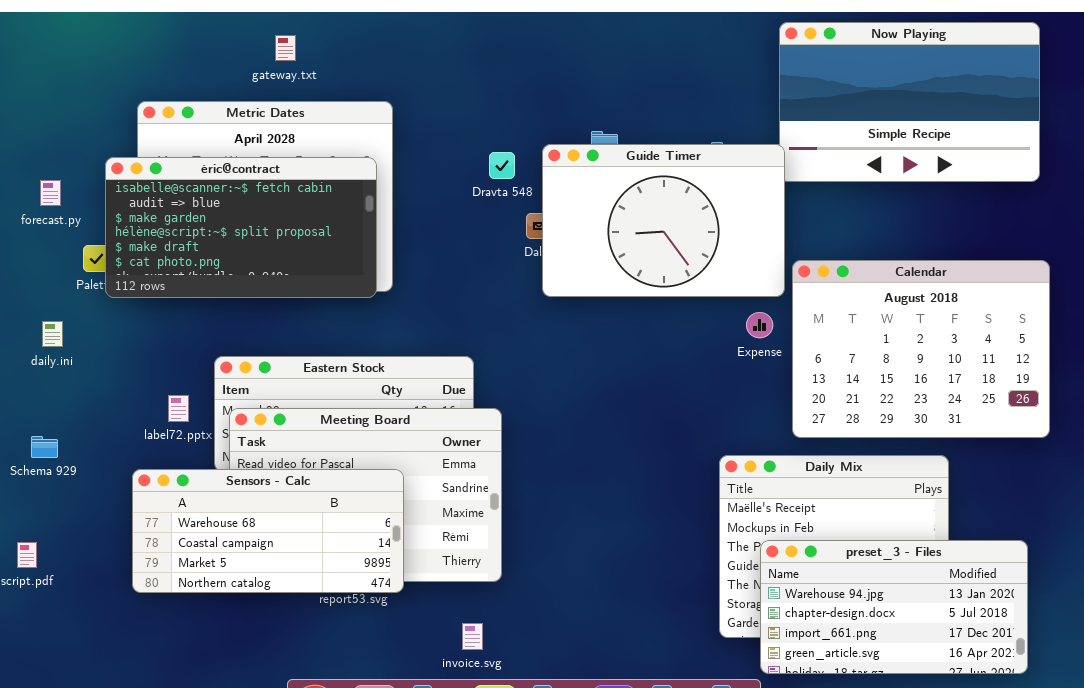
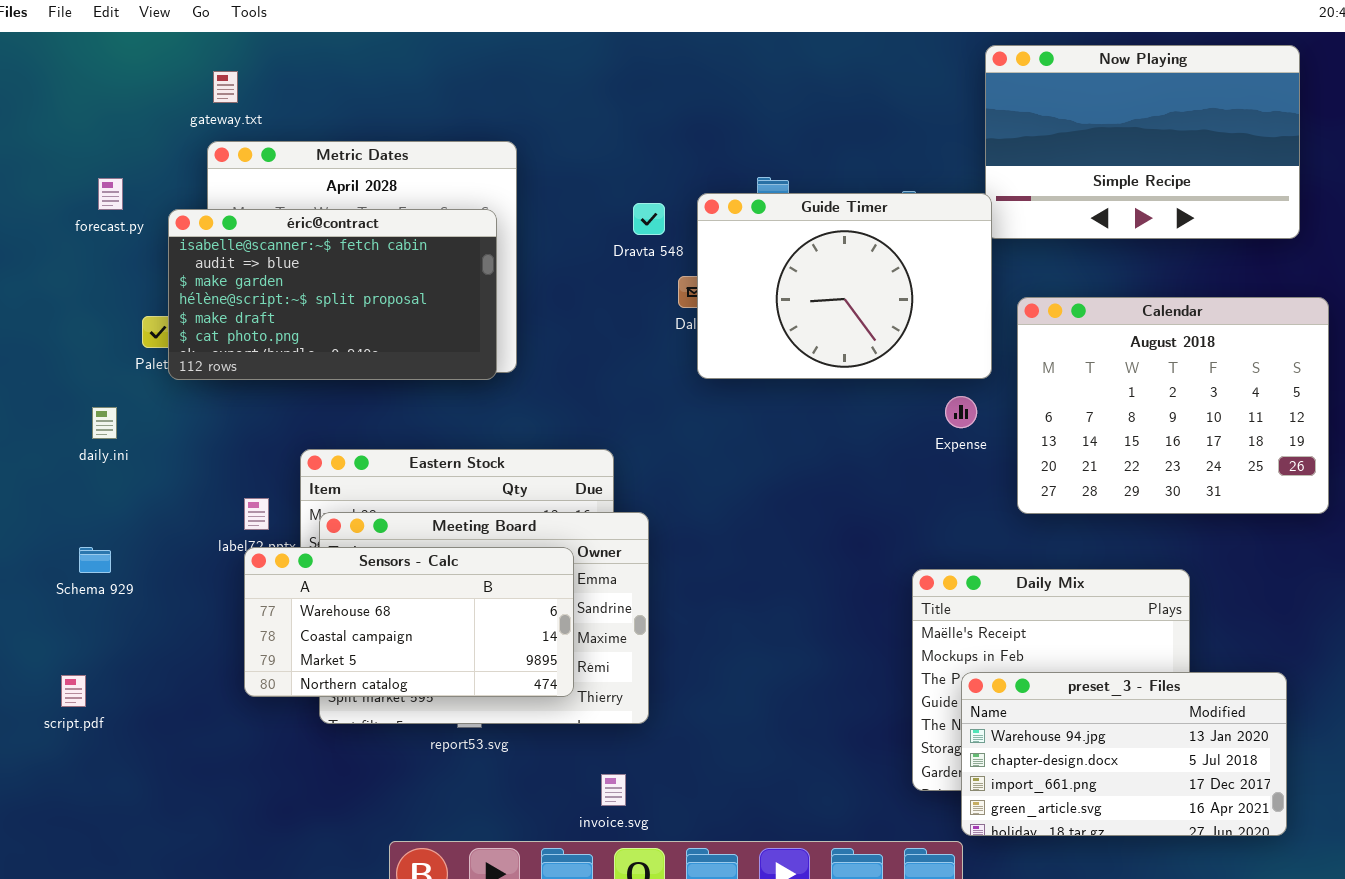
gateway.txt: [275,35,296,61] -> [213,71,238,103], moved
forecast.py: [40,180,61,206] -> [98,178,123,210], moved
Calendar: [792,260,1050,438] -> [1017,297,1329,514], moved
Sensors - Calc: [132,469,404,593] -> [244,547,574,697], moved

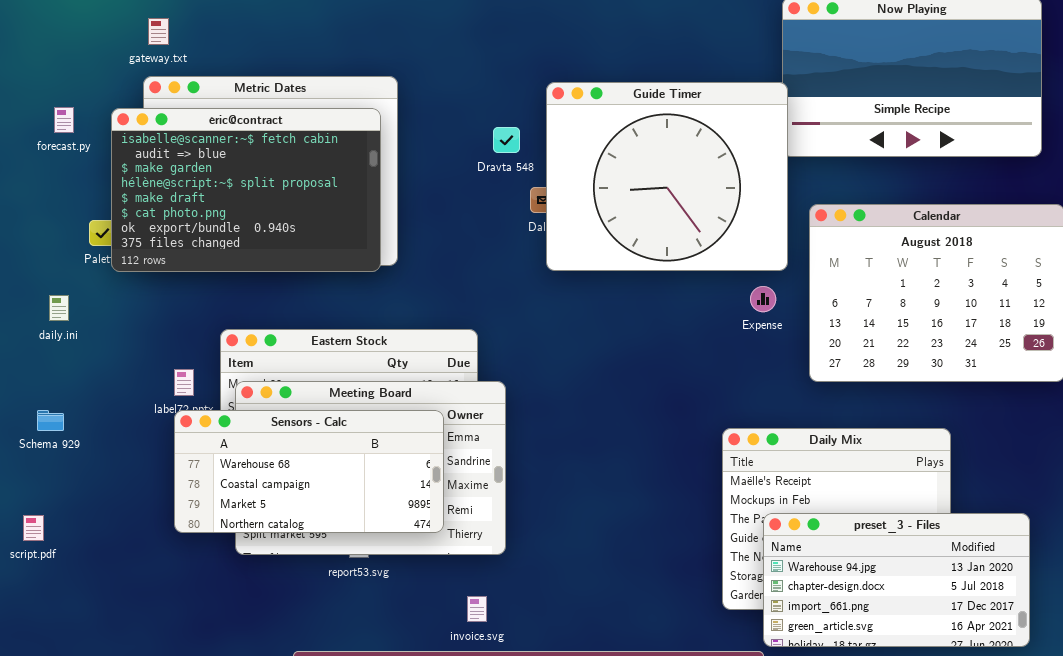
Guide Timer: [697,193,992,379] -> [546,82,788,271], resized
éric@contract: [168,209,497,380] -> [111,108,381,272], resized

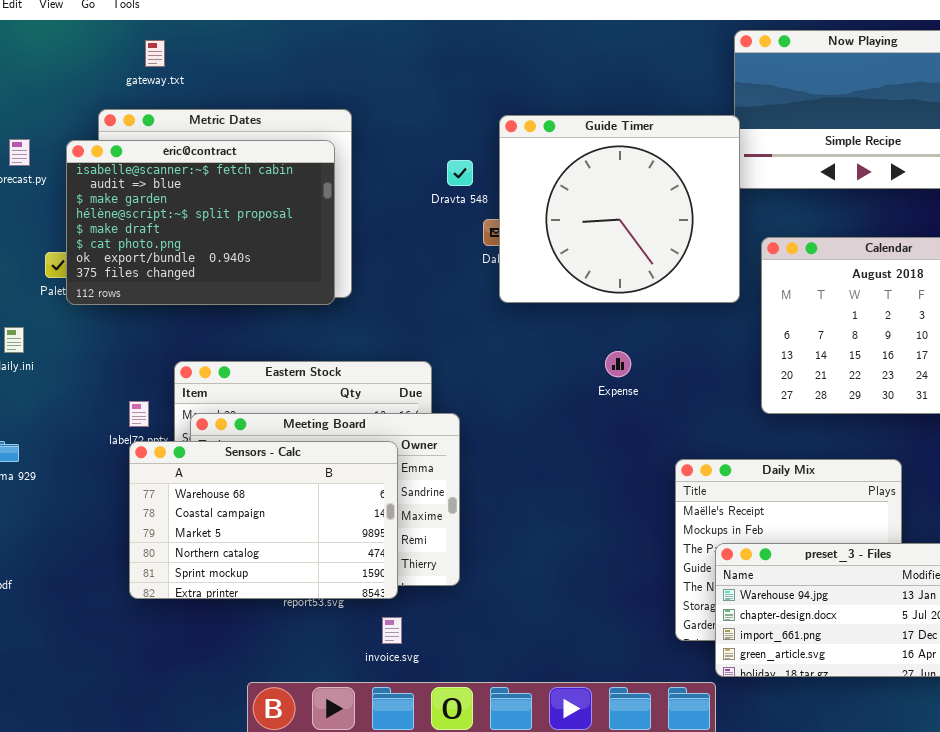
gateway.txt: [148,18,169,45] -> [145,40,165,67], moved
Expense: [750,286,776,312] -> [605,351,631,377], moved
Sensors - Calc: [174,410,444,533] -> [129,441,398,599], resized
invoice.svg: [467,596,487,622] -> [382,617,402,644], moved

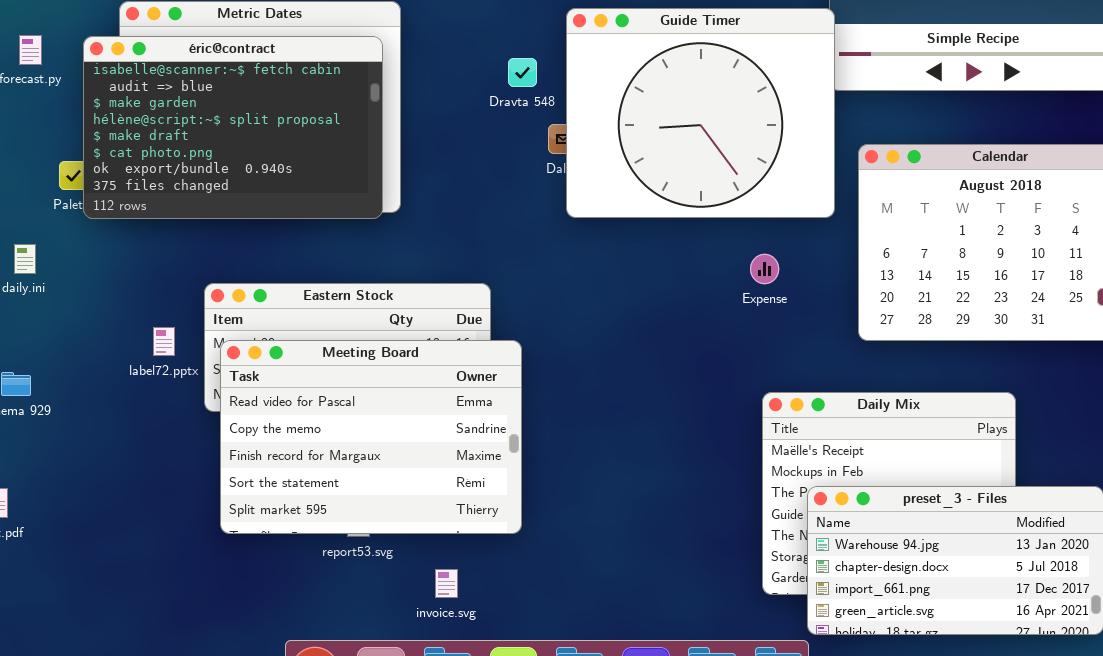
Expense: [605,351,631,377] -> [750,254,779,284], moved
Sensors - Calc: [129,441,398,599] -> none, closed

